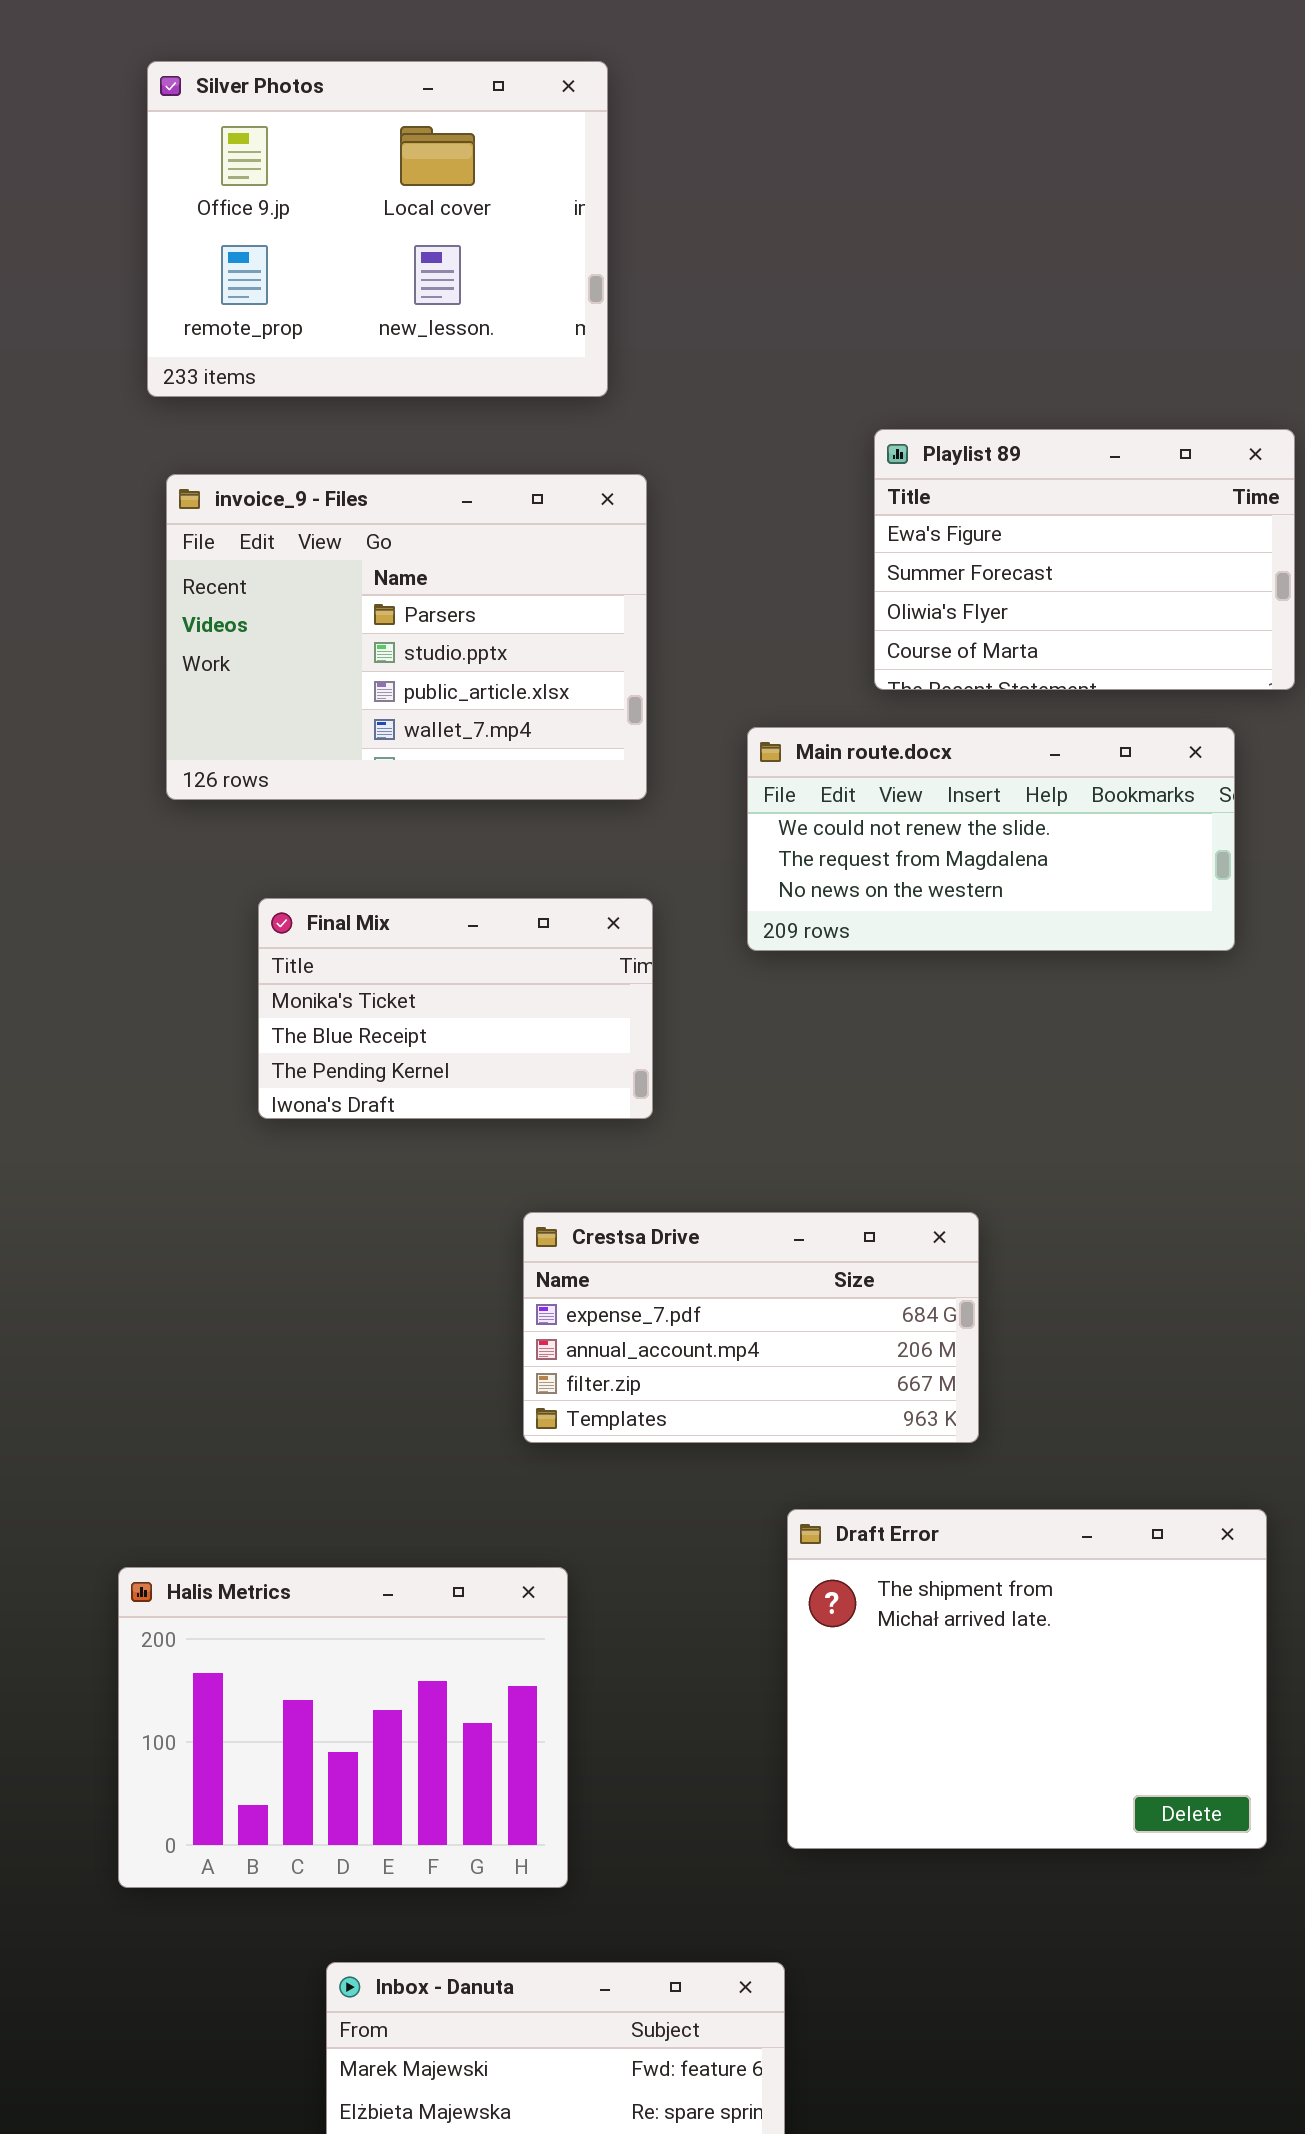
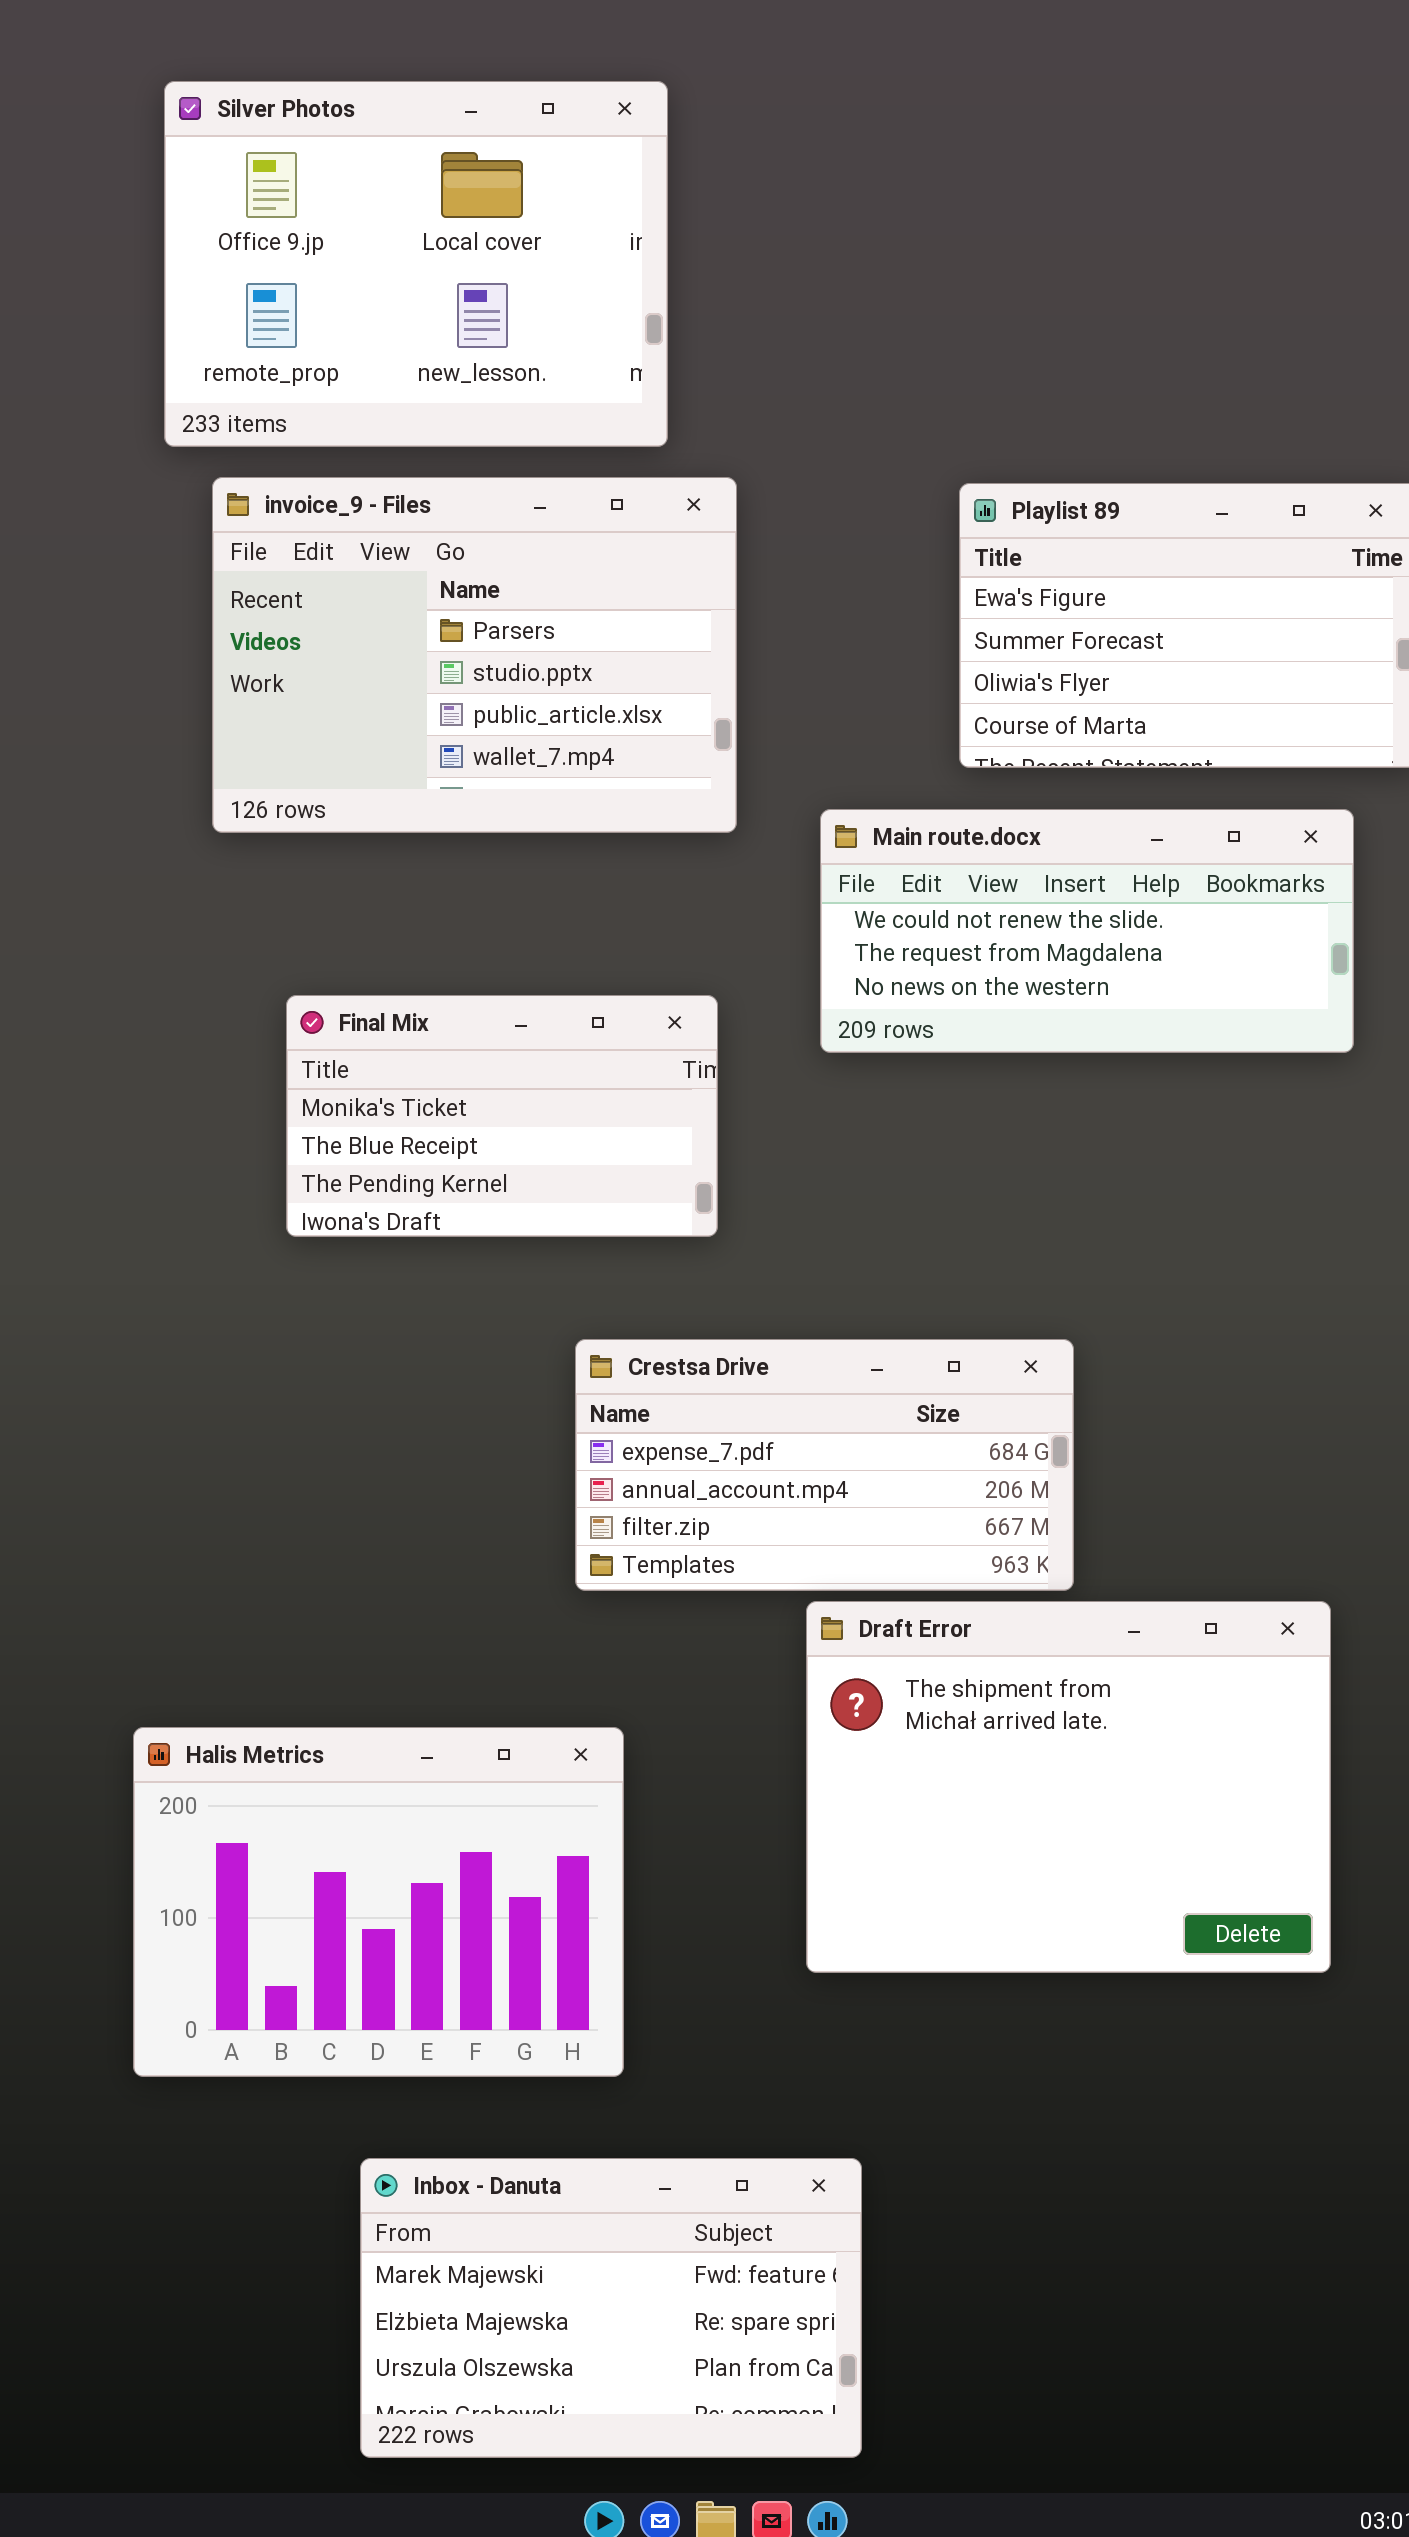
invoice_9 - Files: [166,474,647,800] -> [212,477,737,833], moved
Draft Error: [787,1509,1267,1849] -> [806,1601,1331,1973], moved

